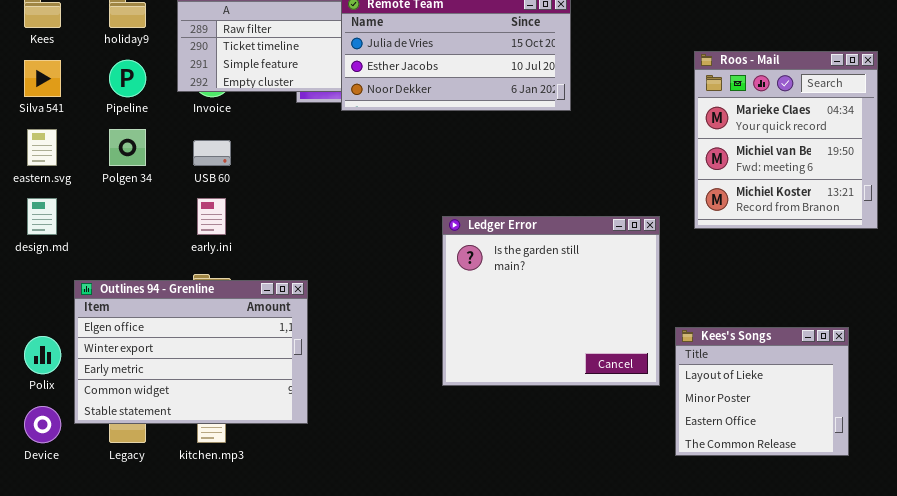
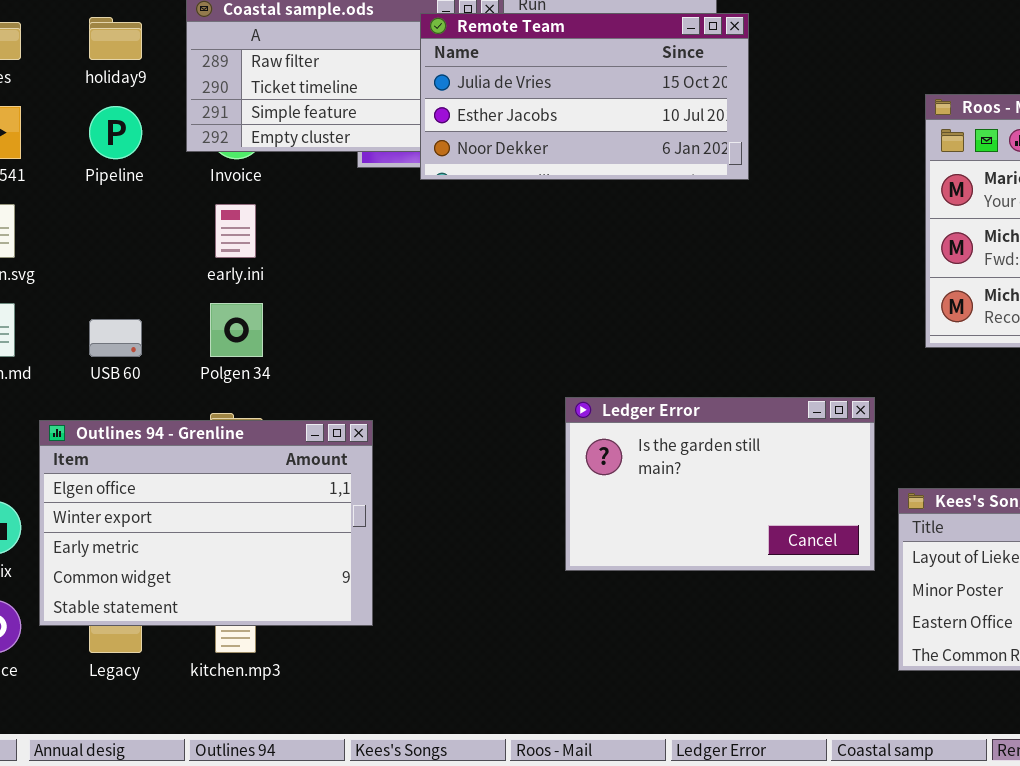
Polgen 34: [109,129,146,166] -> [210,303,263,357], moved
USB 60: [193,140,231,166] -> [89,319,142,357], moved
early.ini: [197,198,226,235] -> [215,204,256,258], moved
Ledger Error: [442,216,660,386] -> [565,397,875,571], resized

